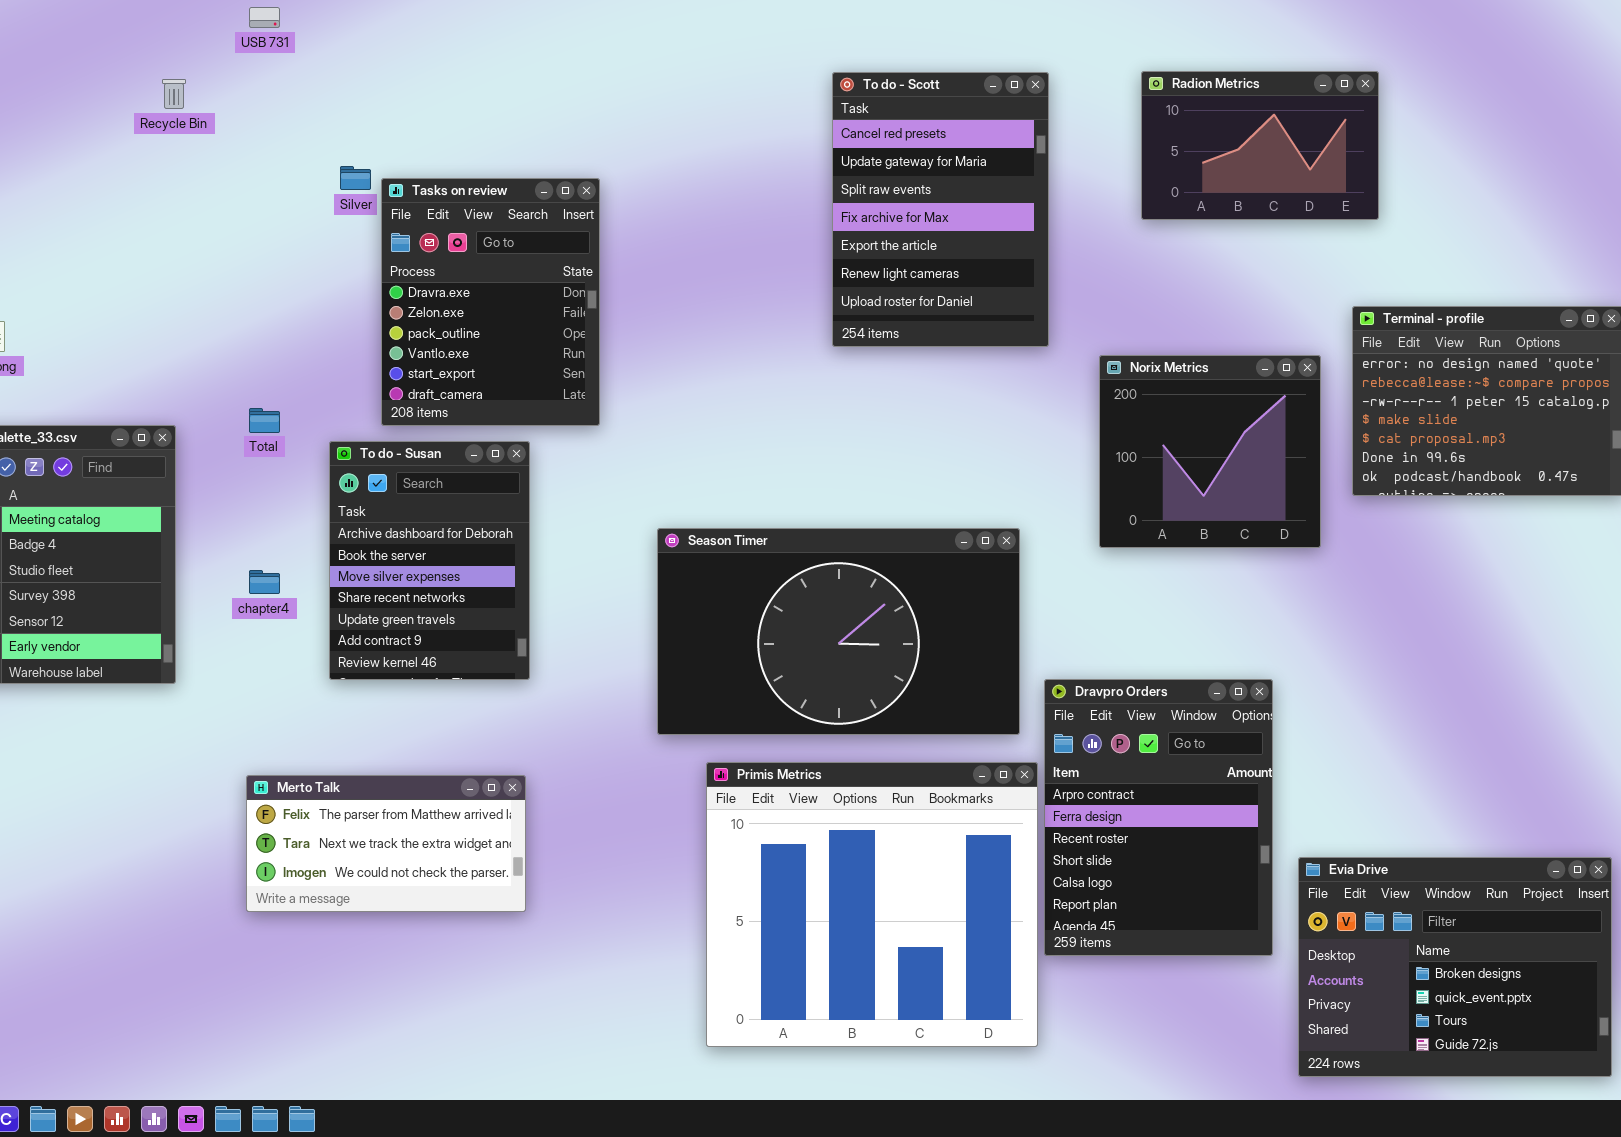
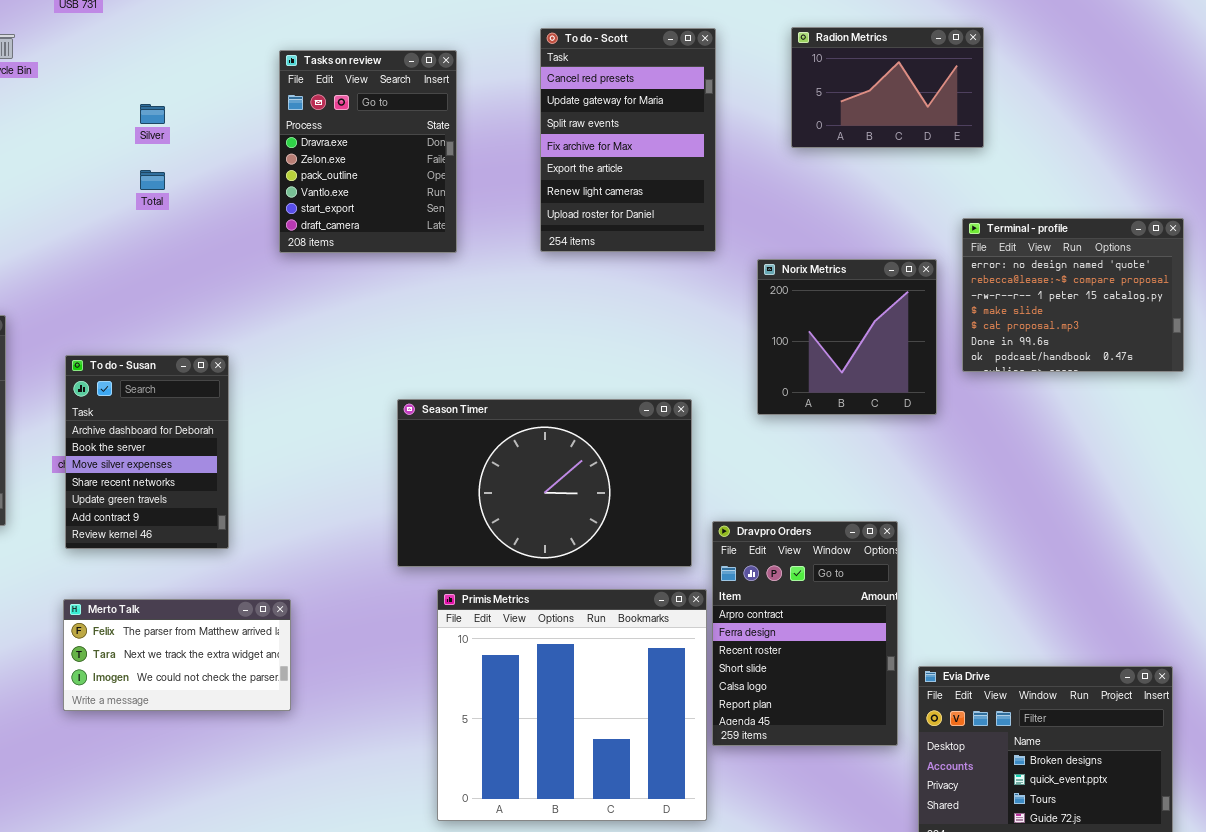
Tasks on review: [381,178,600,426] -> [279,50,457,253], moved
Total: [249,408,280,433] -> [140,170,165,190], moved
To do - Susan: [329,441,530,680] -> [65,355,229,549], moved

